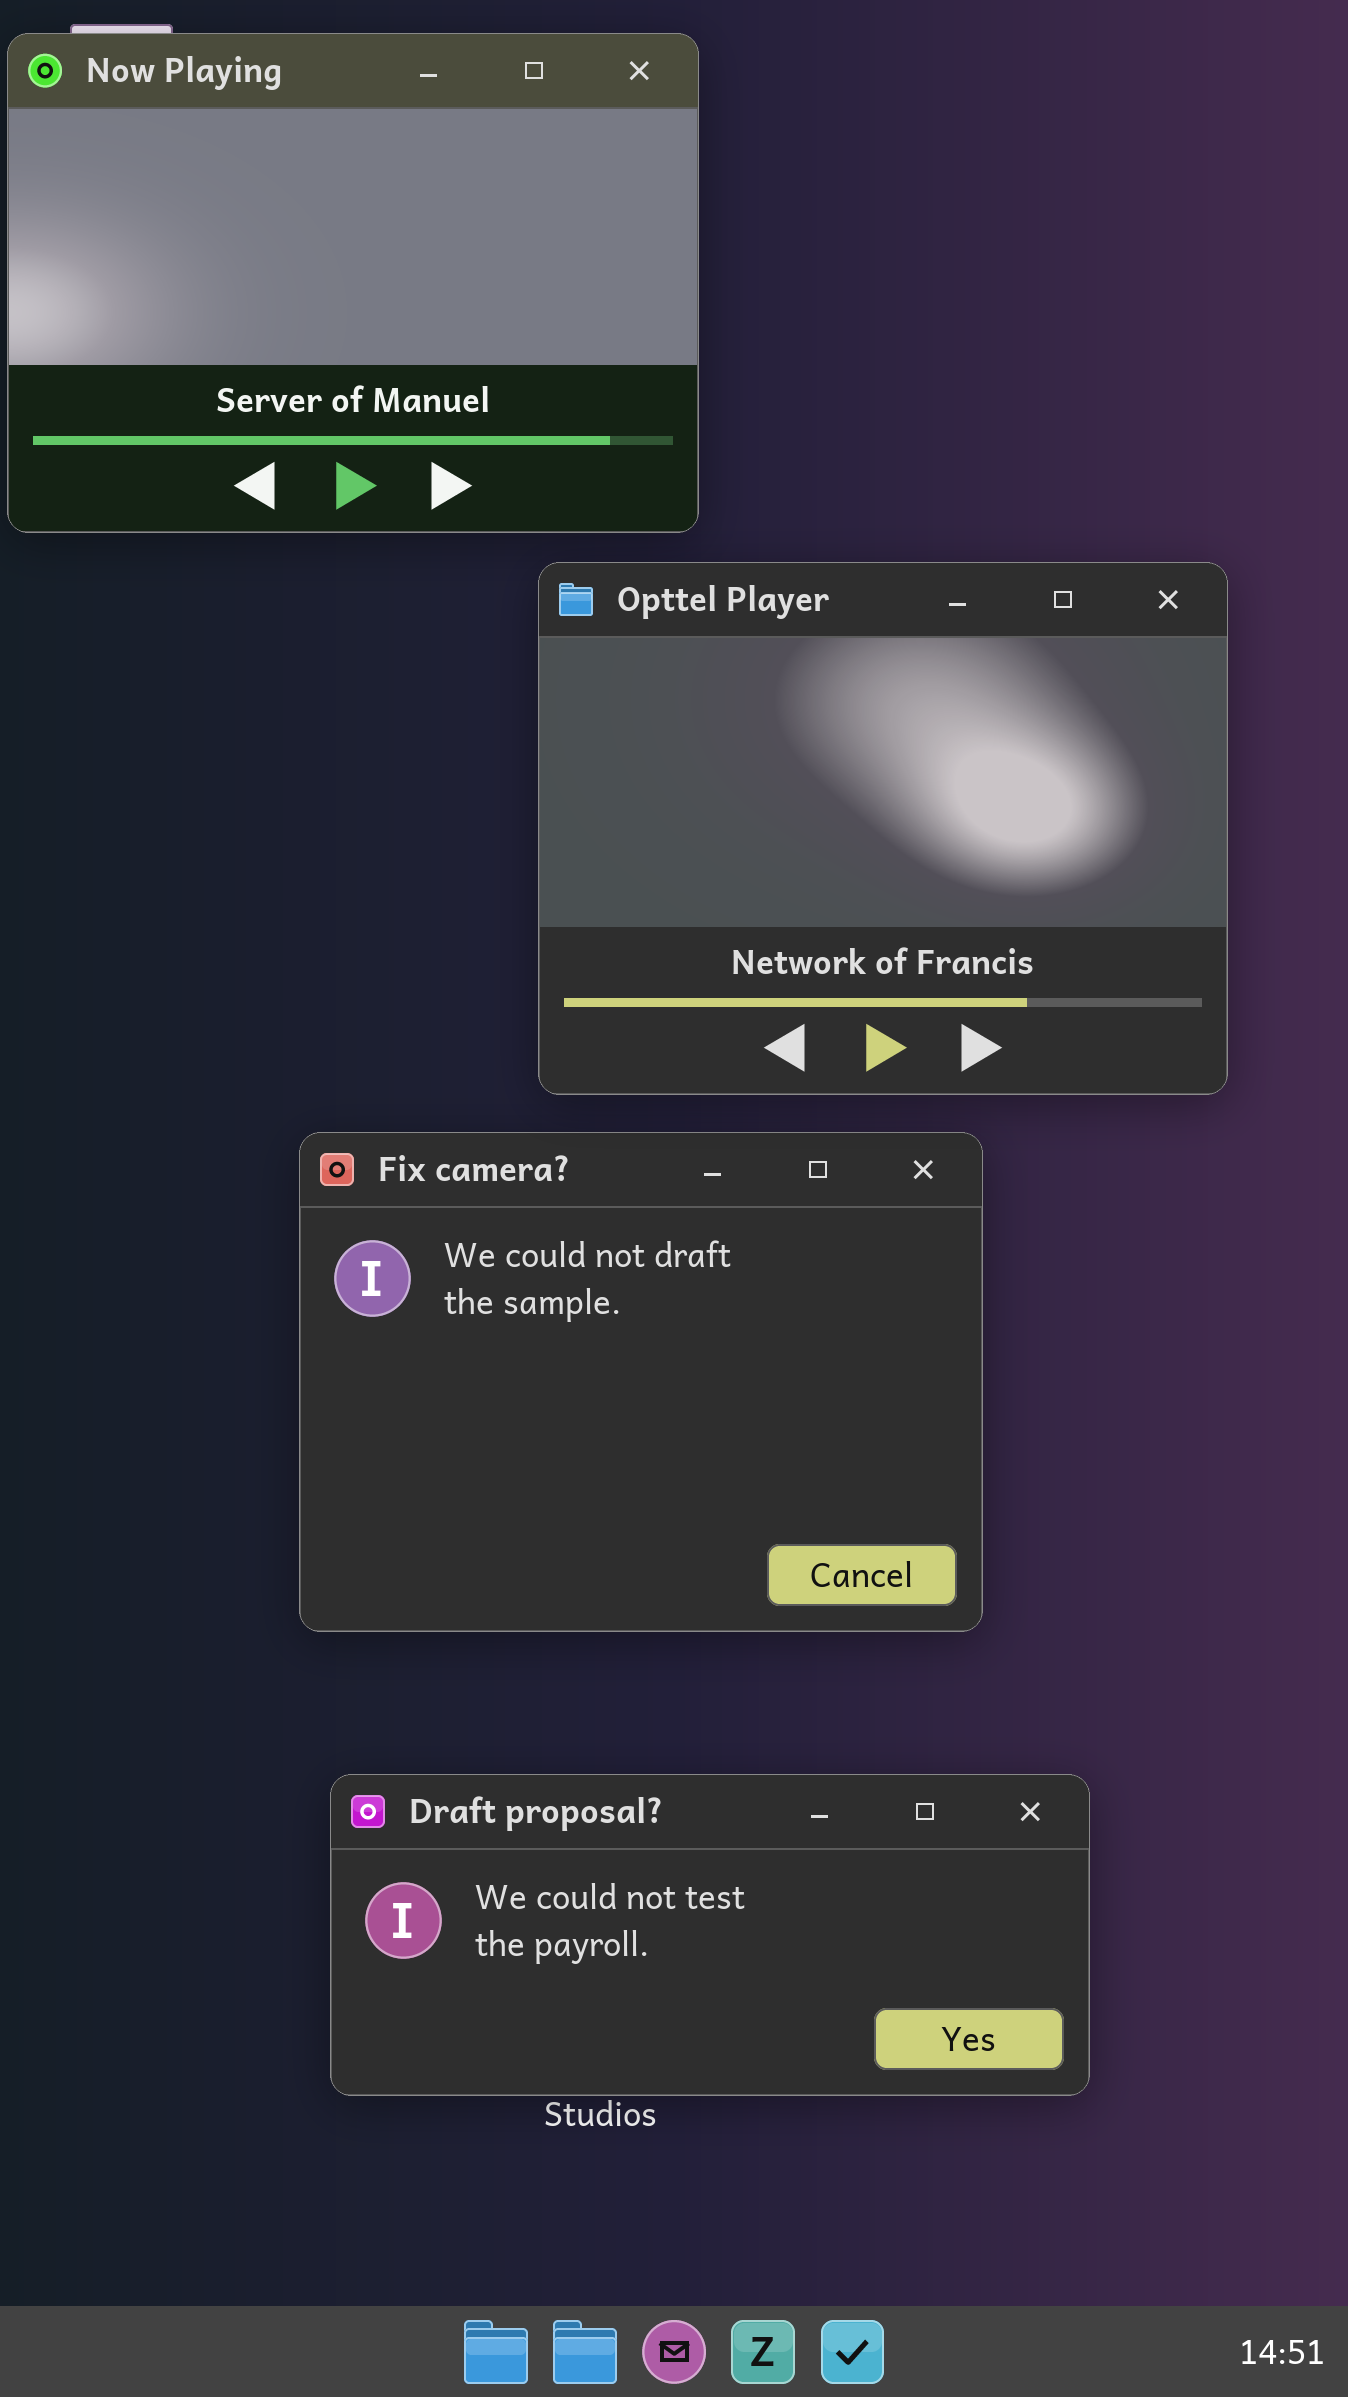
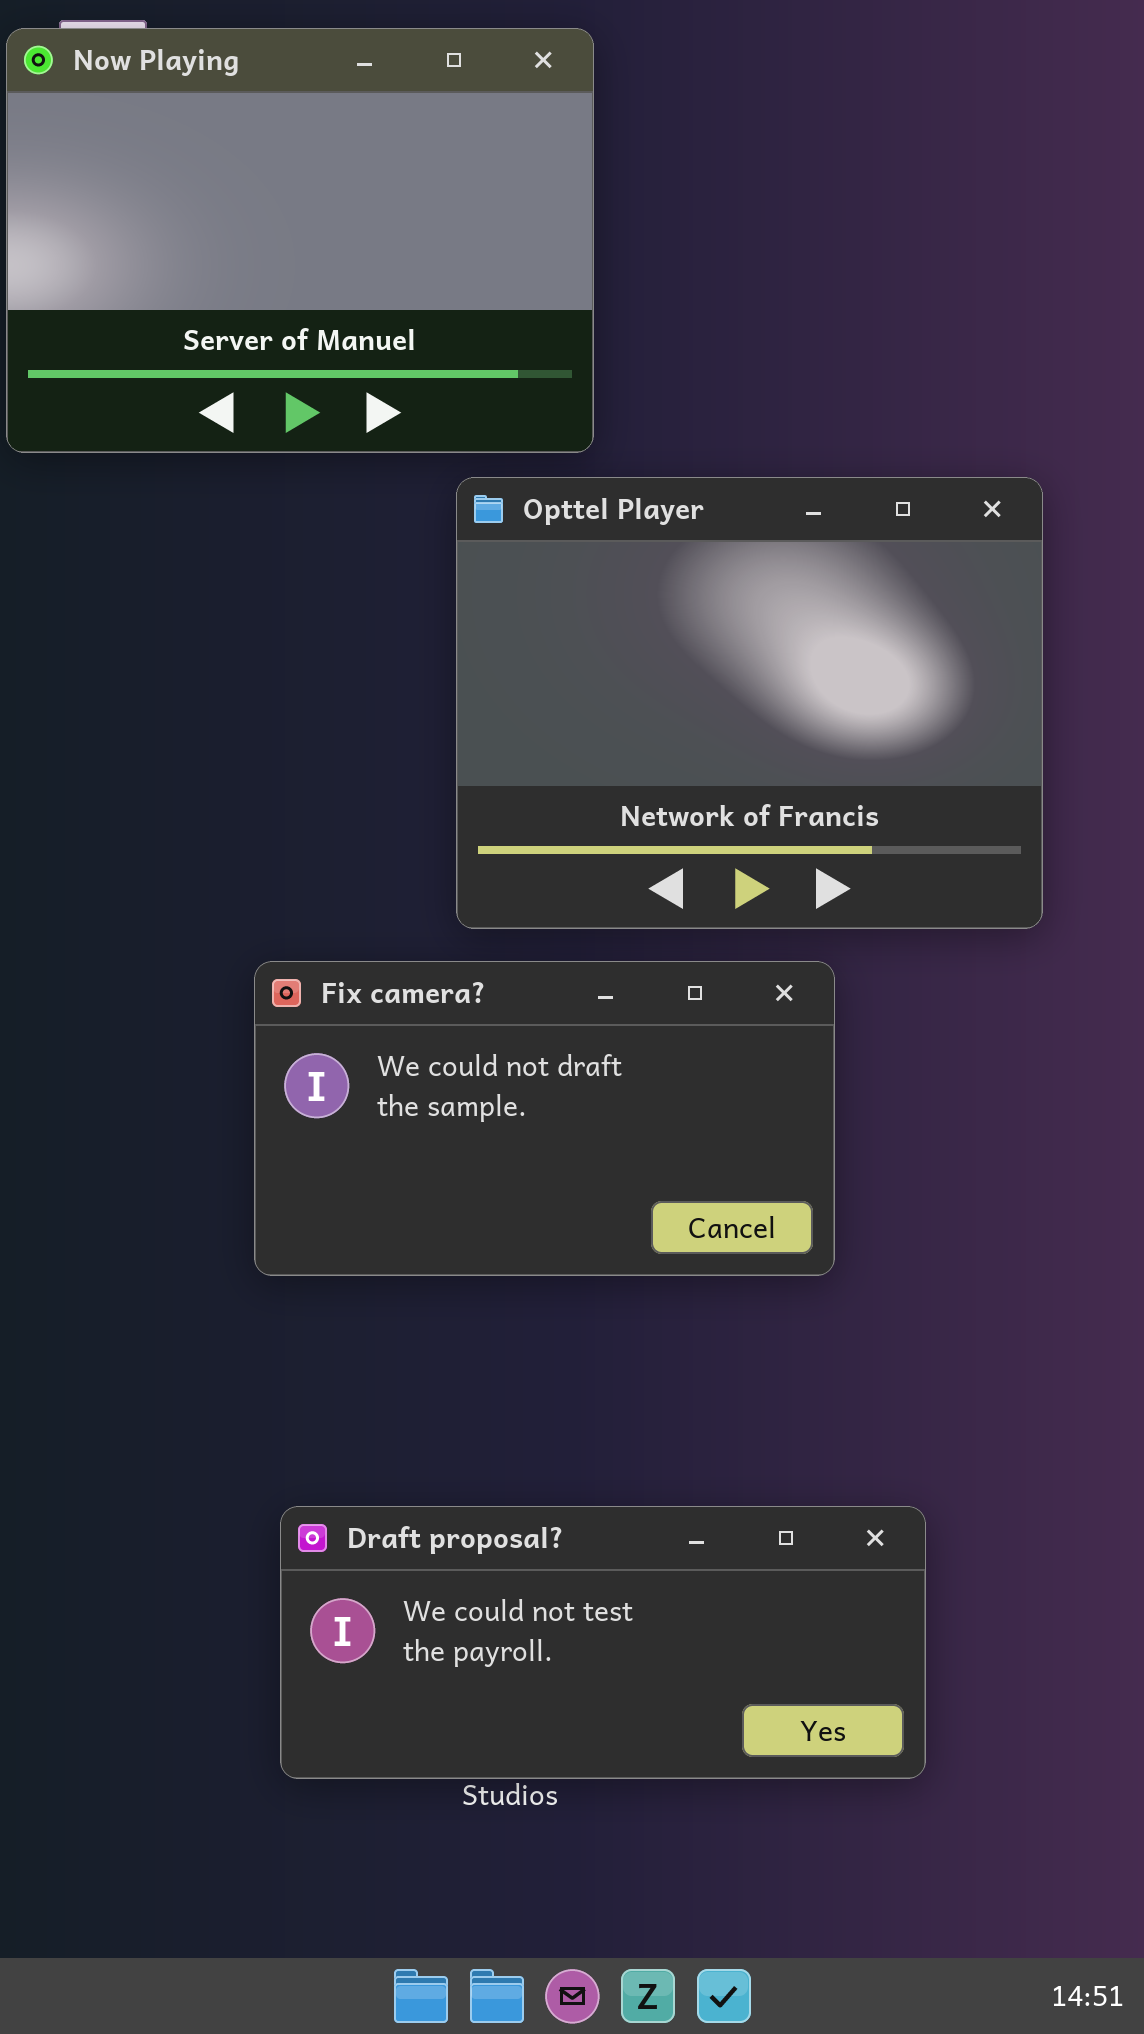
Fix camera?: [299,1132,983,1632] -> [254,961,835,1276], resized

